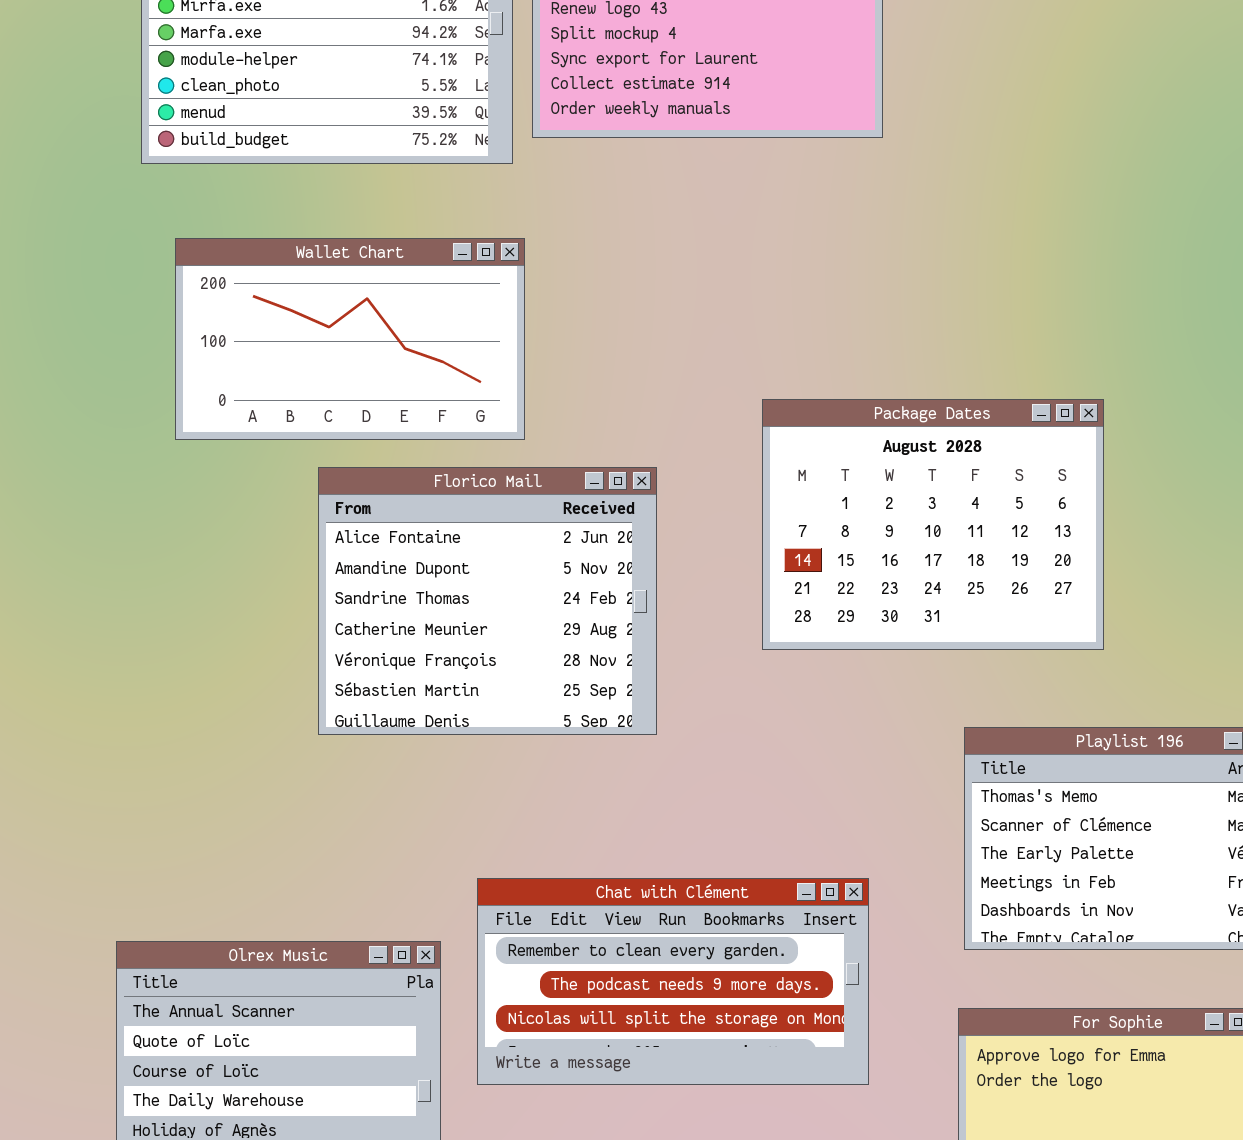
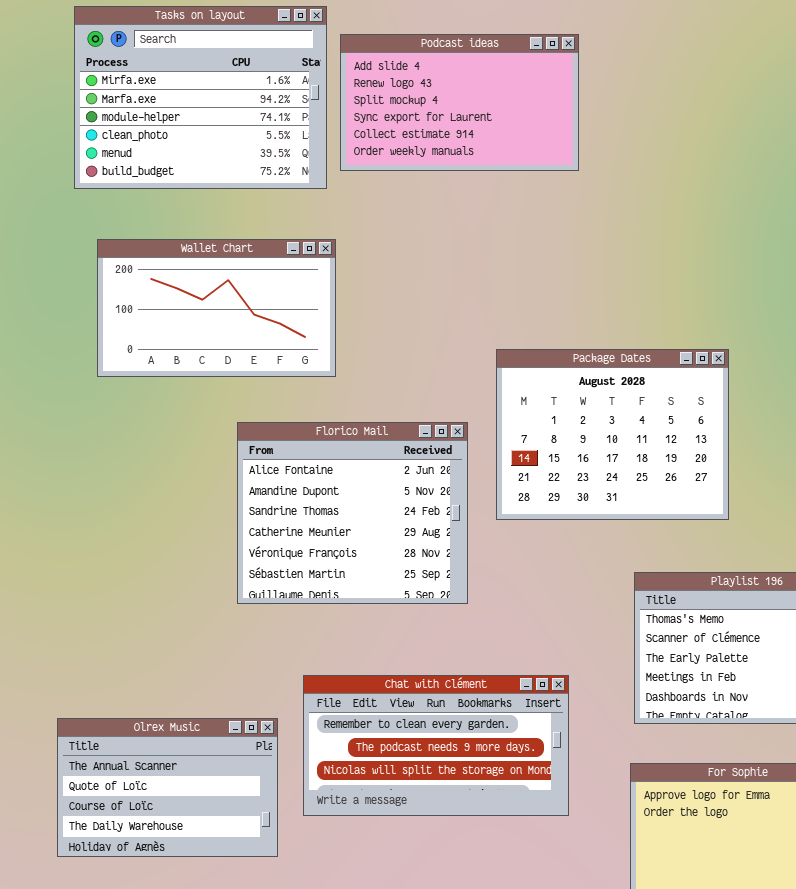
Florico Mail: [318,467,657,735] -> [237,422,468,604], moved

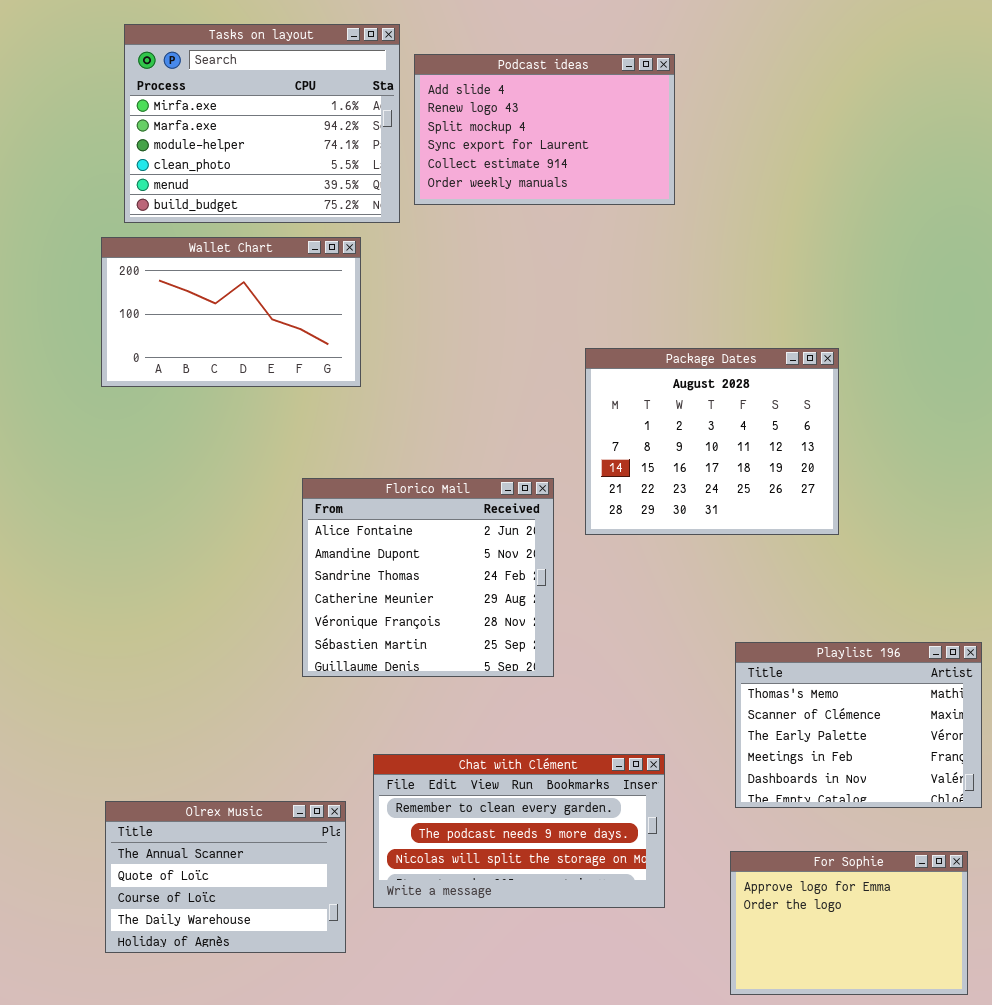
Wallet Chart: [97,239,336,377] -> [101,237,361,387], moved
Package Dates: [496,349,729,520] -> [585,348,839,535], moved

